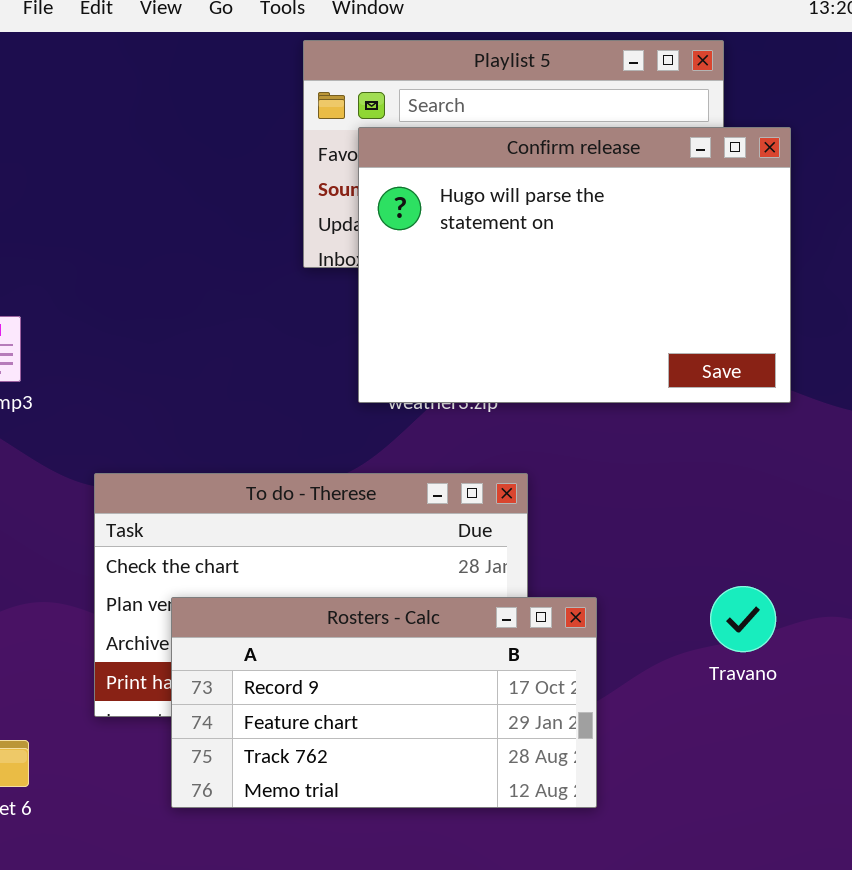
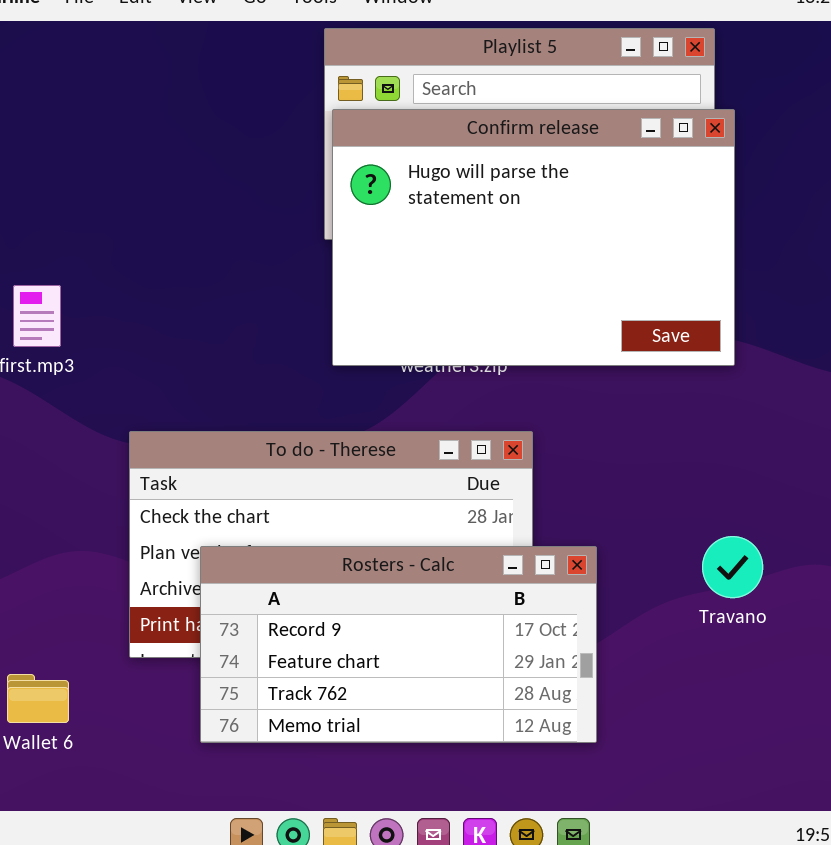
Confirm release: [358,127,791,403] -> [332,109,735,366], moved

